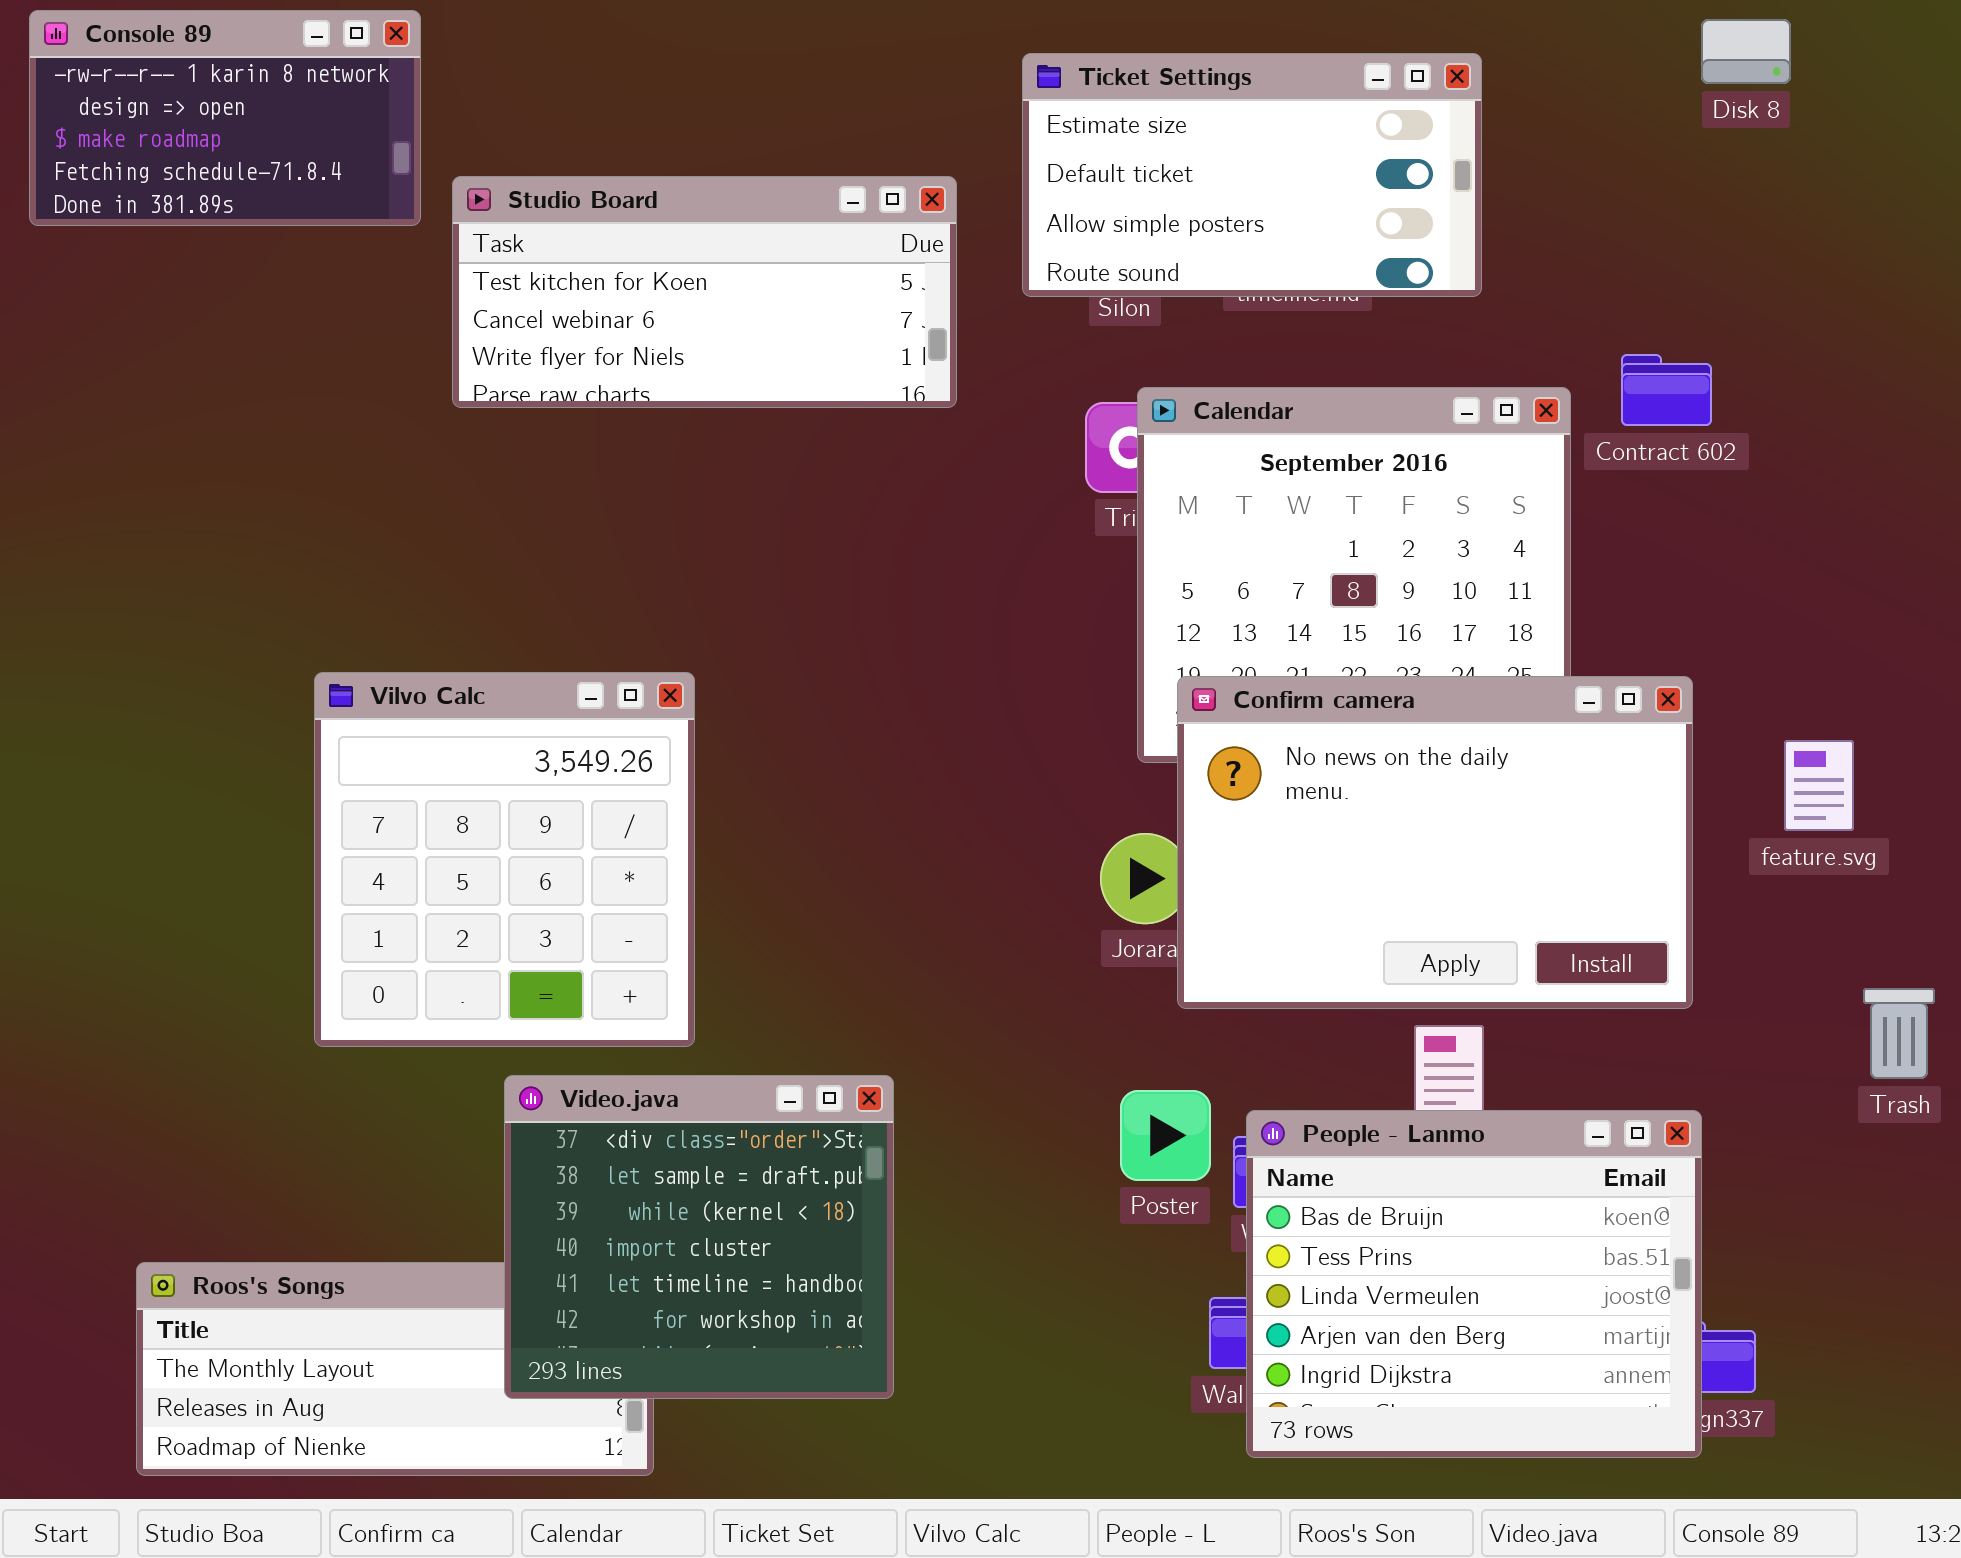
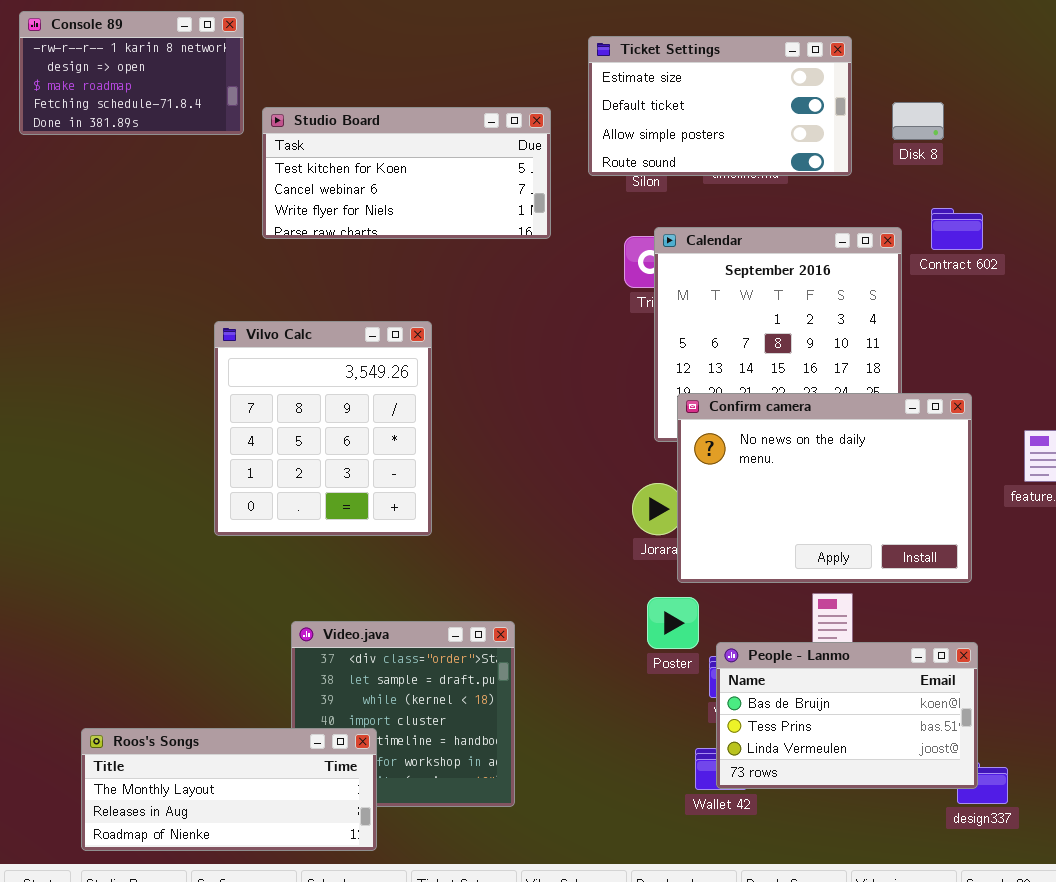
Disk 8: [1701,19,1791,84] -> [892,102,944,140], moved
Vilvo Calc: [314,672,695,1047] -> [214,321,432,536], moved
Poster: [1120,1090,1211,1181] -> [647,597,699,649], moved
People - Lanmo: [1246,1110,1702,1458] -> [716,642,978,789], resized
Roos's Songs: [136,1262,654,1476] -> [81,728,377,851], raised

